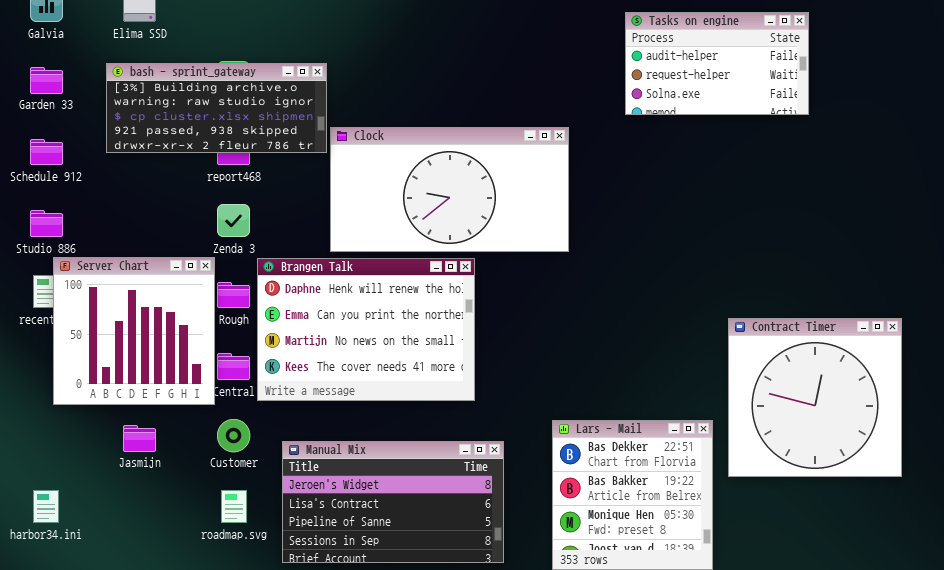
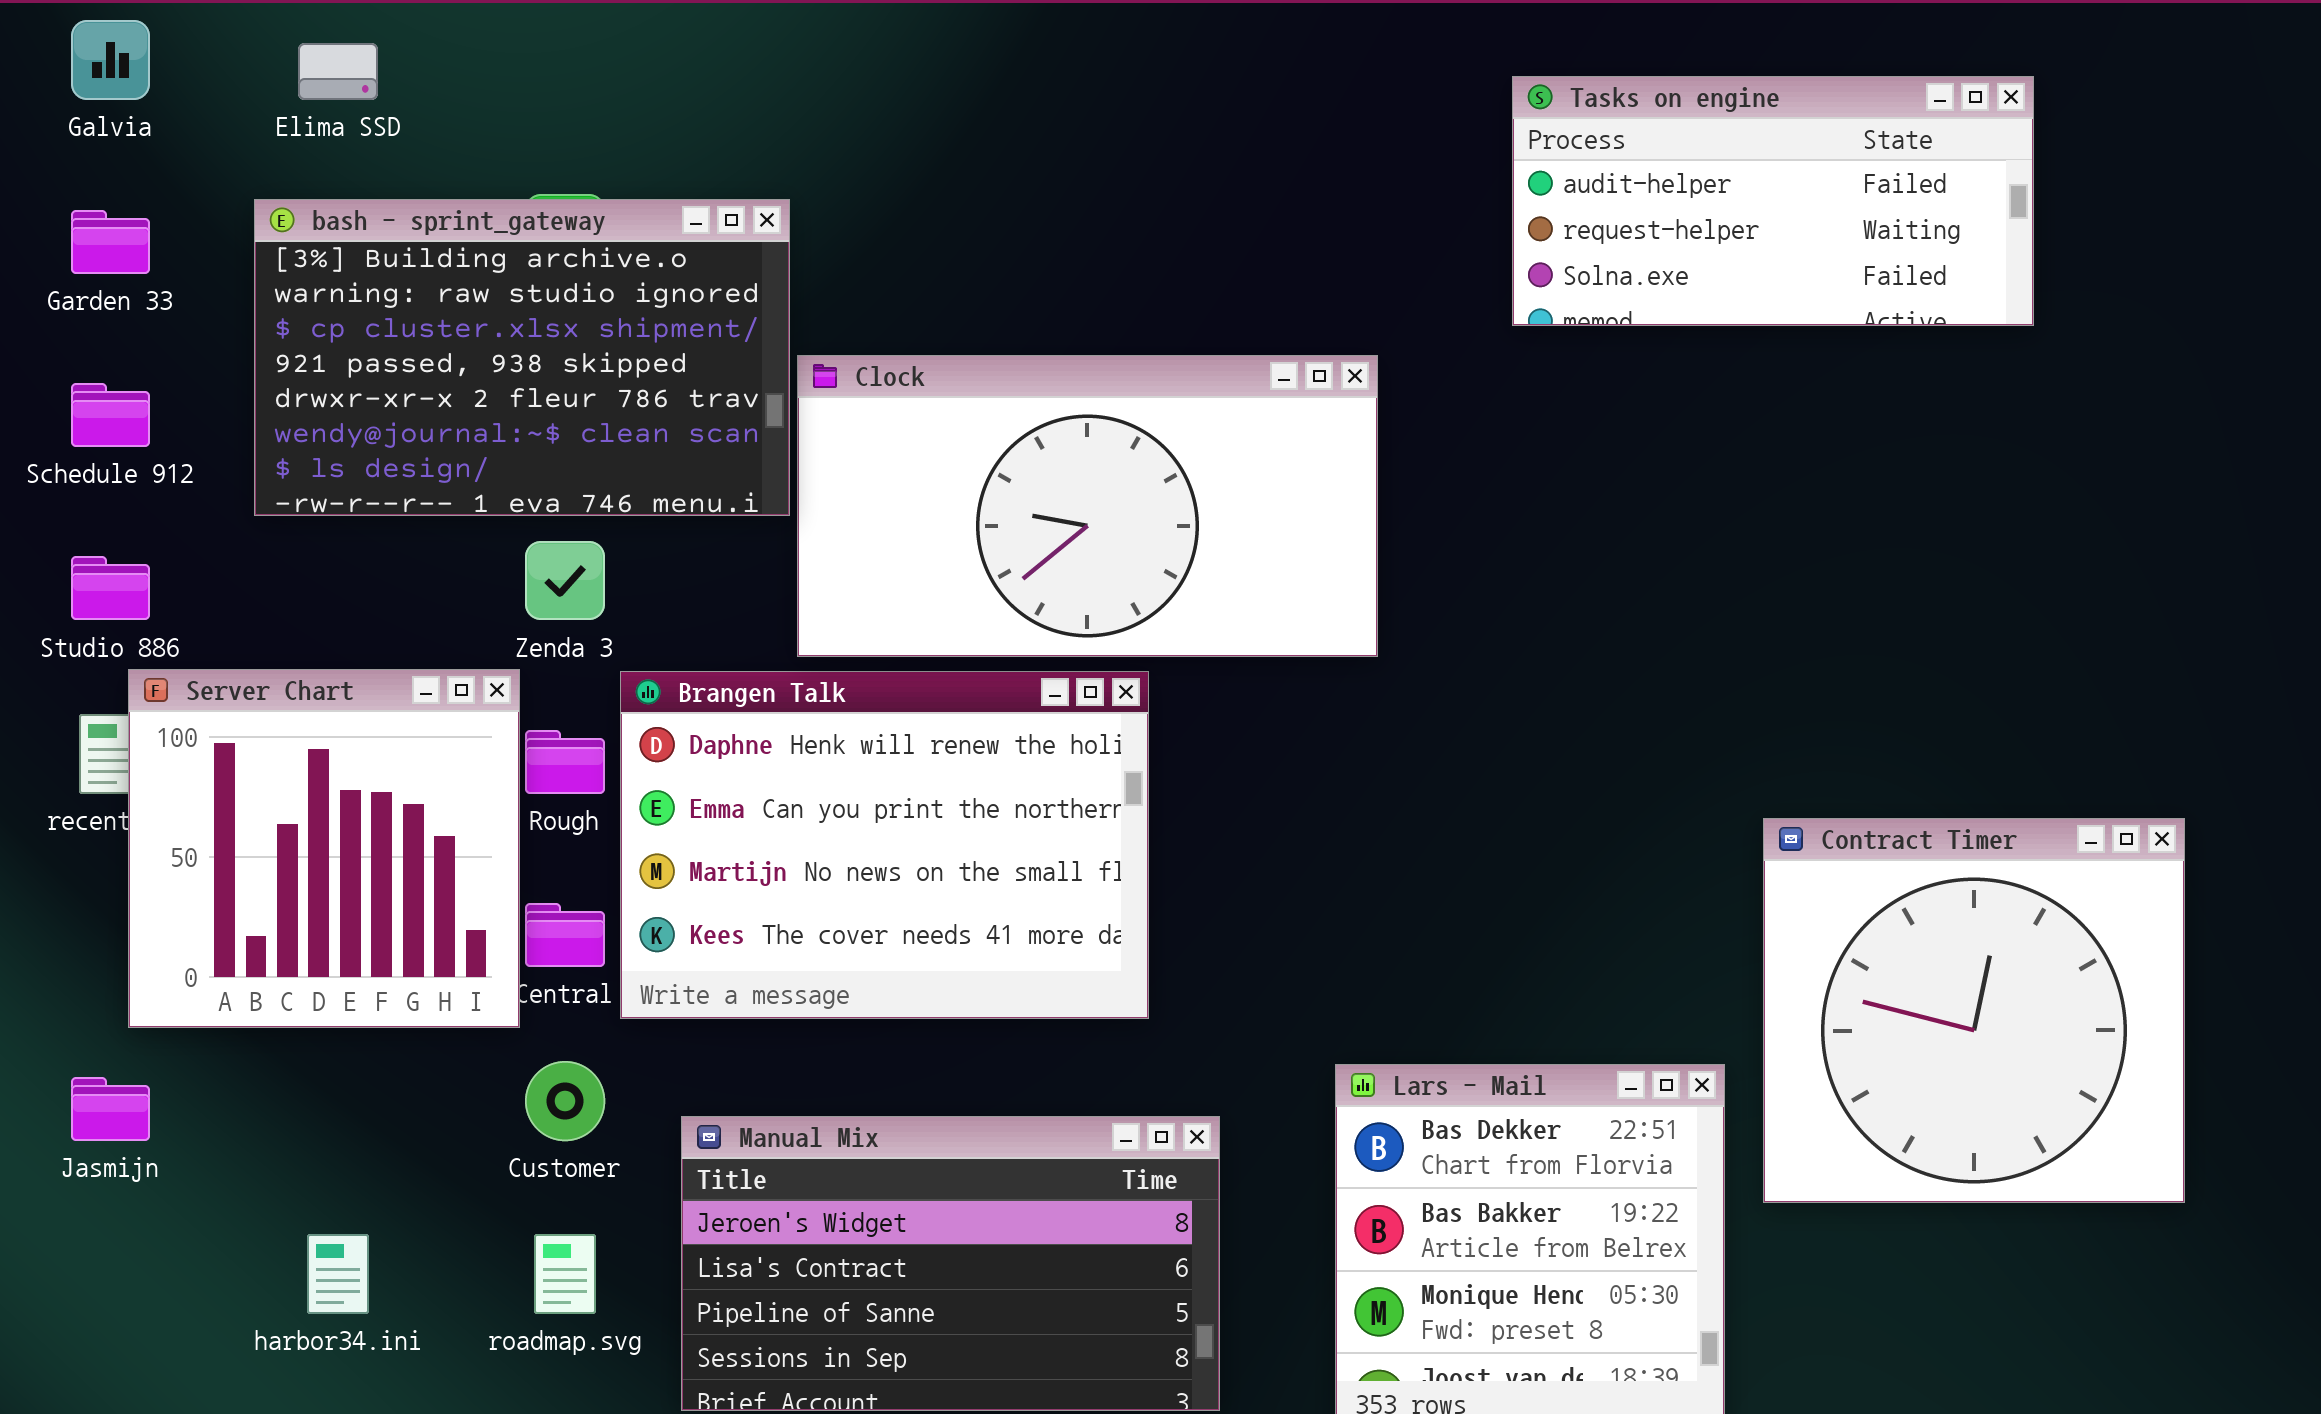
Tasks on engine: [625,12,809,115] -> [1512,76,2034,326], resized
bash - sprint_gateway: [106,63,327,153] -> [254,199,790,516], resized
Jasmijn: [123,425,156,452] -> [71,1077,150,1141], moved
harbor34.ini: [33,490,59,523] -> [307,1234,369,1314], moved

